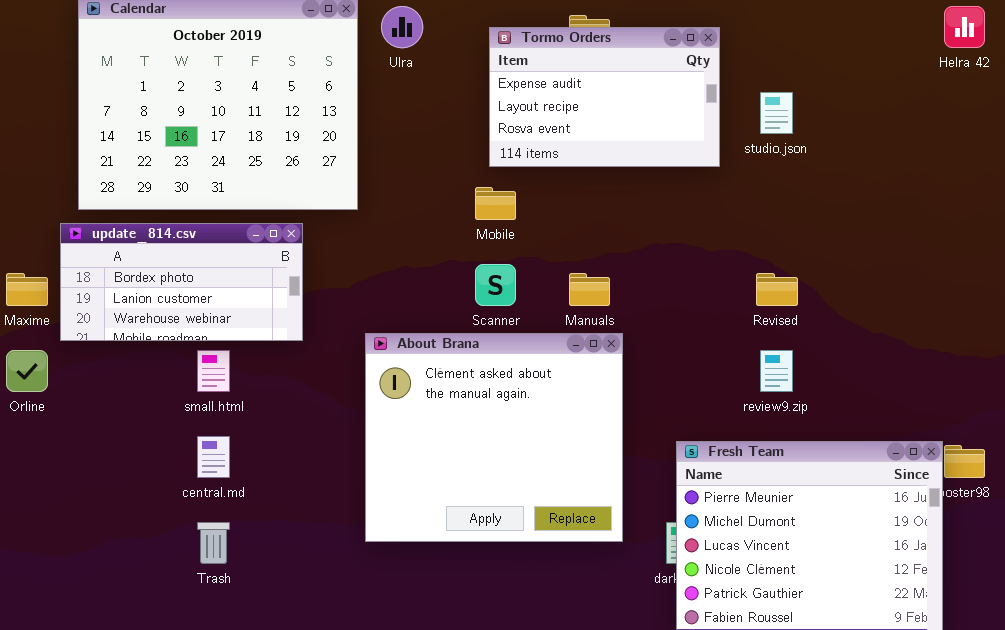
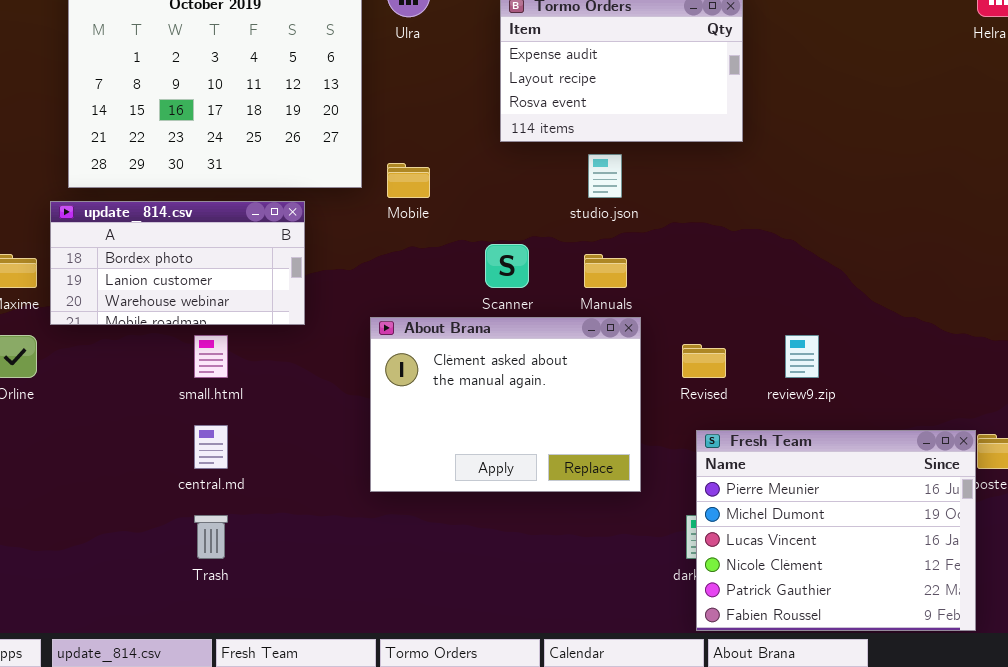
studio.json: [760,92,793,134] -> [588,154,622,198], moved
Mobile: [475,187,516,220] -> [387,163,430,198], moved
Revised: [756,273,798,306] -> [682,344,726,378], moved
About Brana: [365,333,623,542] -> [370,317,641,492], resized

